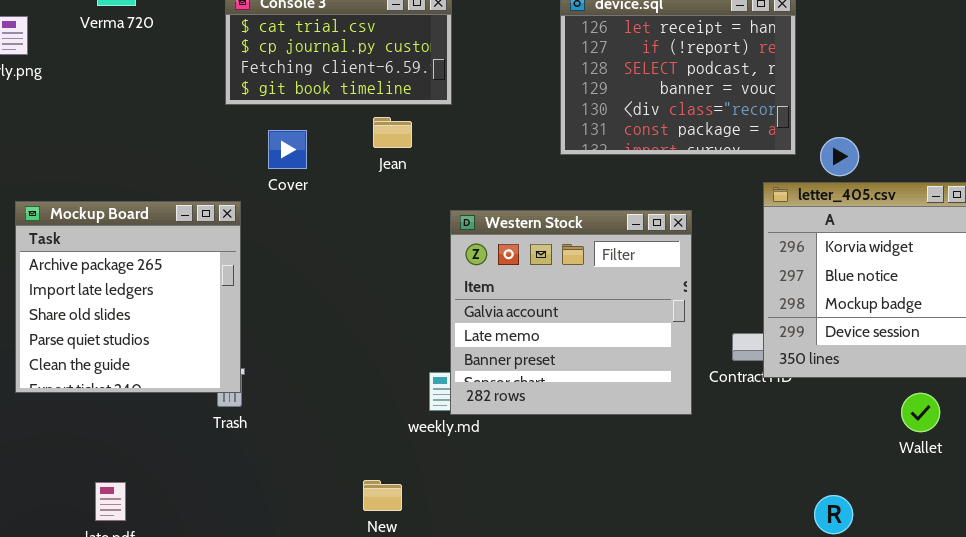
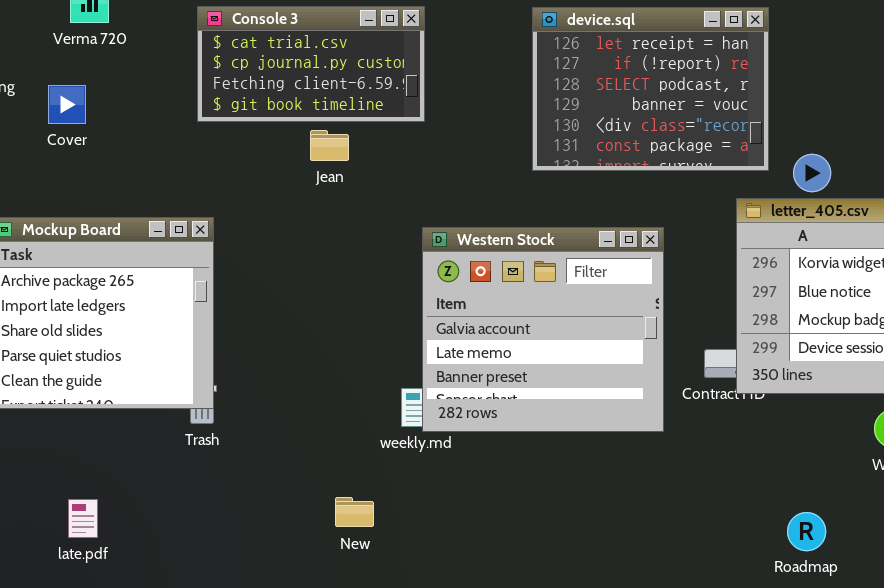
Jean: [373,117,412,148] -> [310,130,349,161], moved
Cover: [268,130,307,169] -> [48,85,86,124], moved

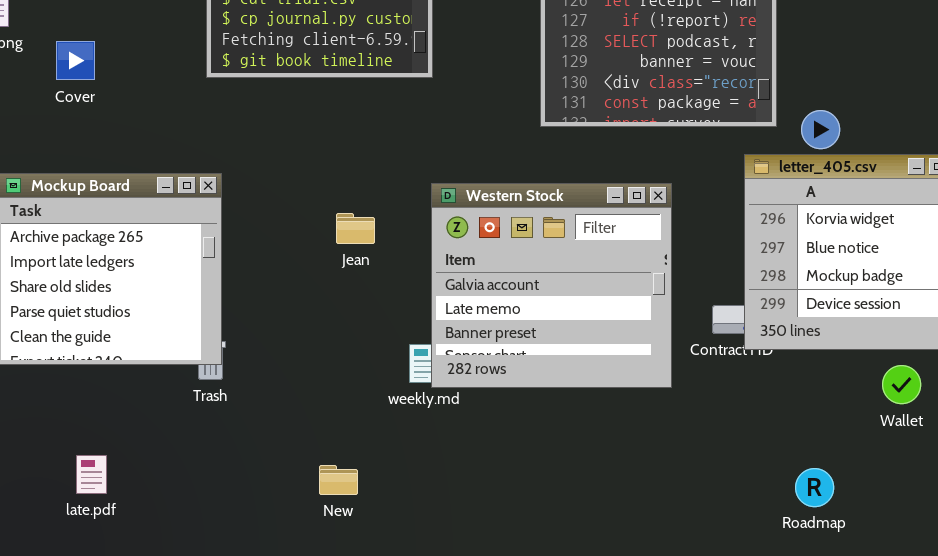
Jean: [310,130,349,161] -> [336,213,375,244], moved
New: [335,497,374,527] -> [319,465,358,495], moved

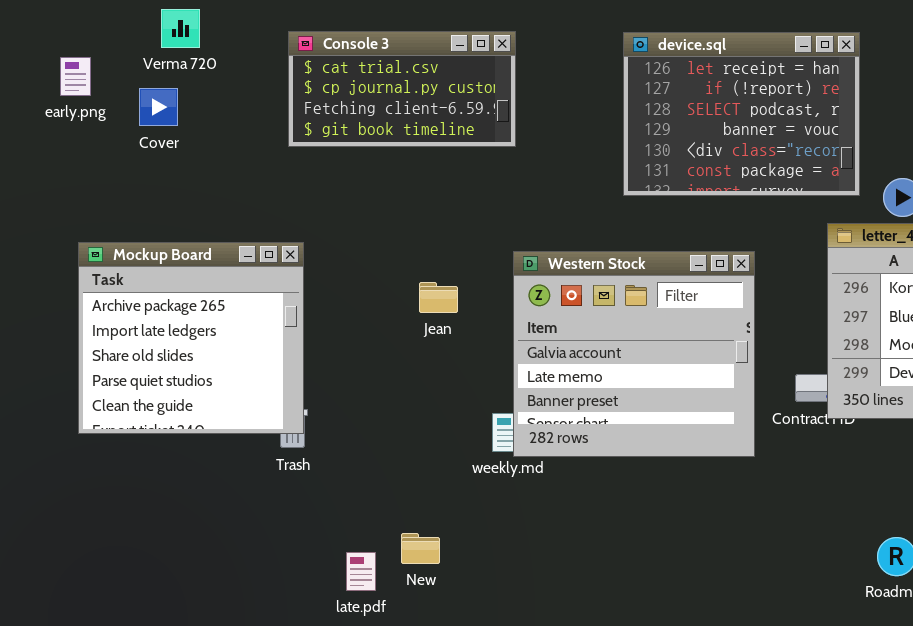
Cover: [56,41,95,80] -> [139,88,178,126], moved
late.pdf: [76,455,107,494] -> [346,552,376,591], moved

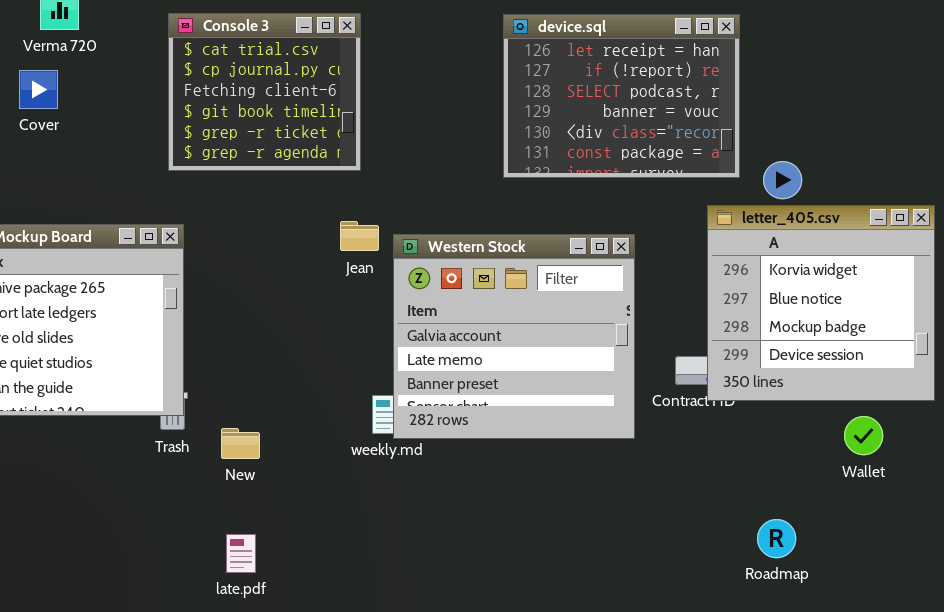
Console 3: [288,31,516,147] -> [168,13,361,171], resized
Jean: [419,282,458,313] -> [340,221,379,251], moved
New: [401,533,440,564] -> [221,428,260,459], moved

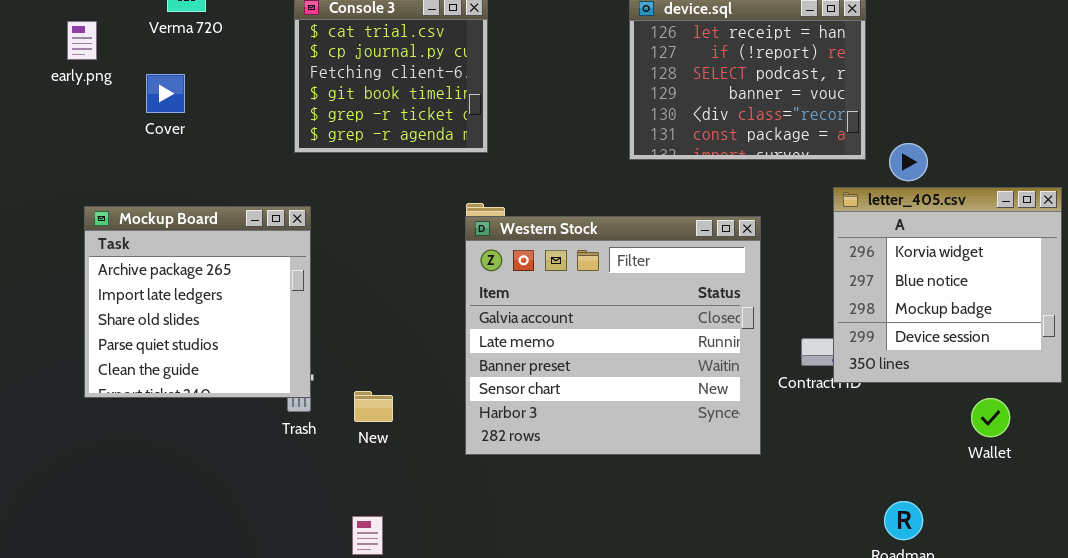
Cover: [19,70,58,109] -> [146,74,185,113], moved
Western Stock: [393,234,635,439] -> [465,216,761,455], resized
New: [221,428,260,459] -> [354,391,393,422], moved

